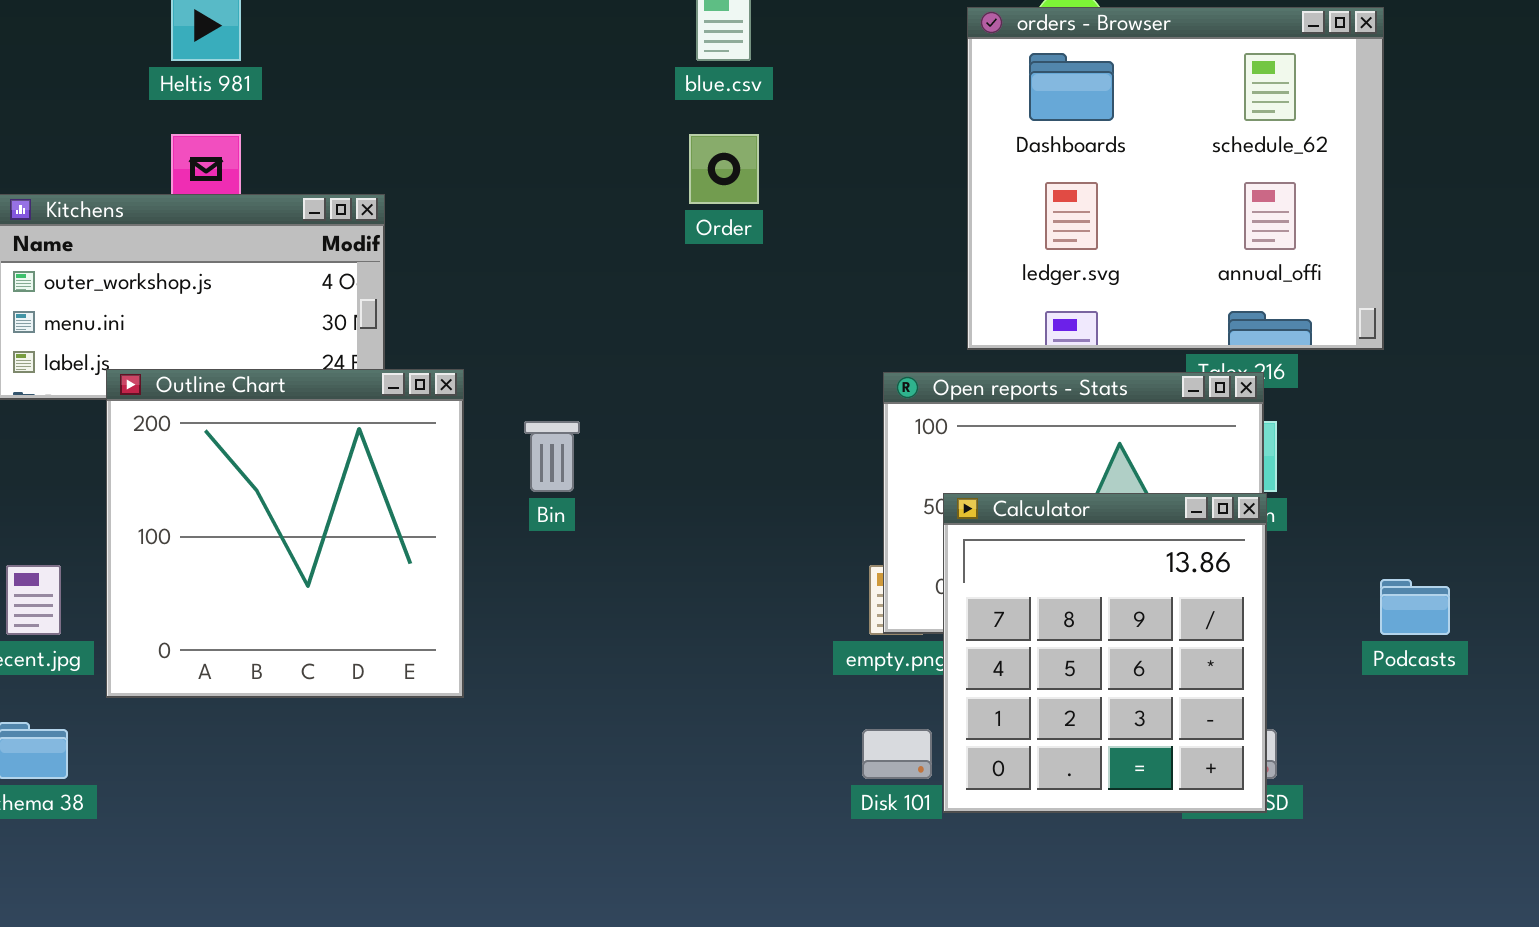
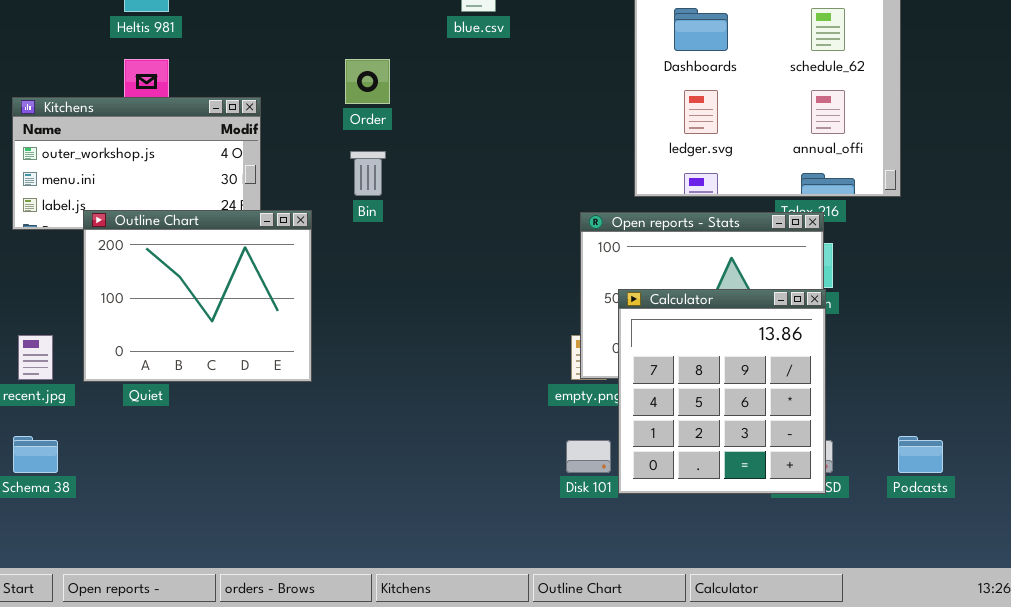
Order: [689,134,759,204] -> [345,59,390,104], moved
Outline Chart: [106,369,464,698] -> [83,210,312,382], resized
Bin: [524,421,580,492] -> [350,151,386,196], moved
Podcasts: [1380,579,1450,635] -> [898,436,943,473], moved

